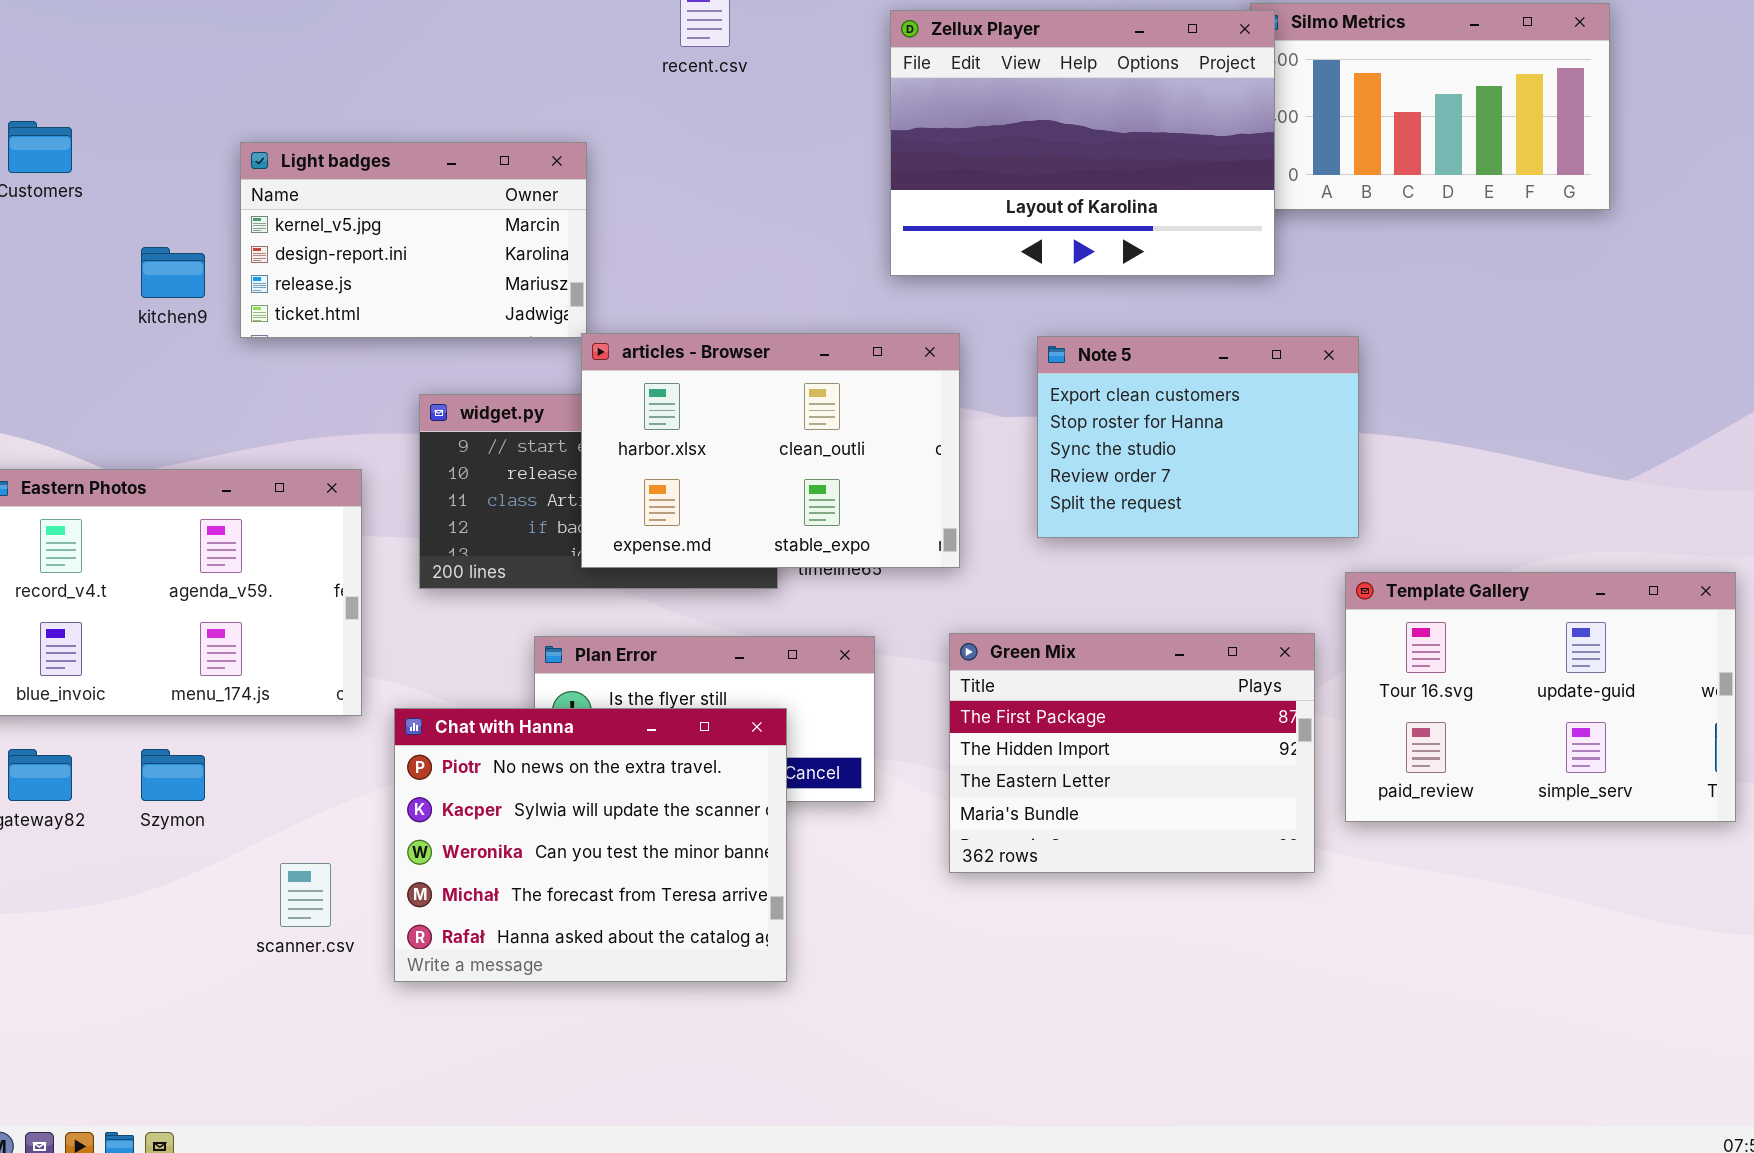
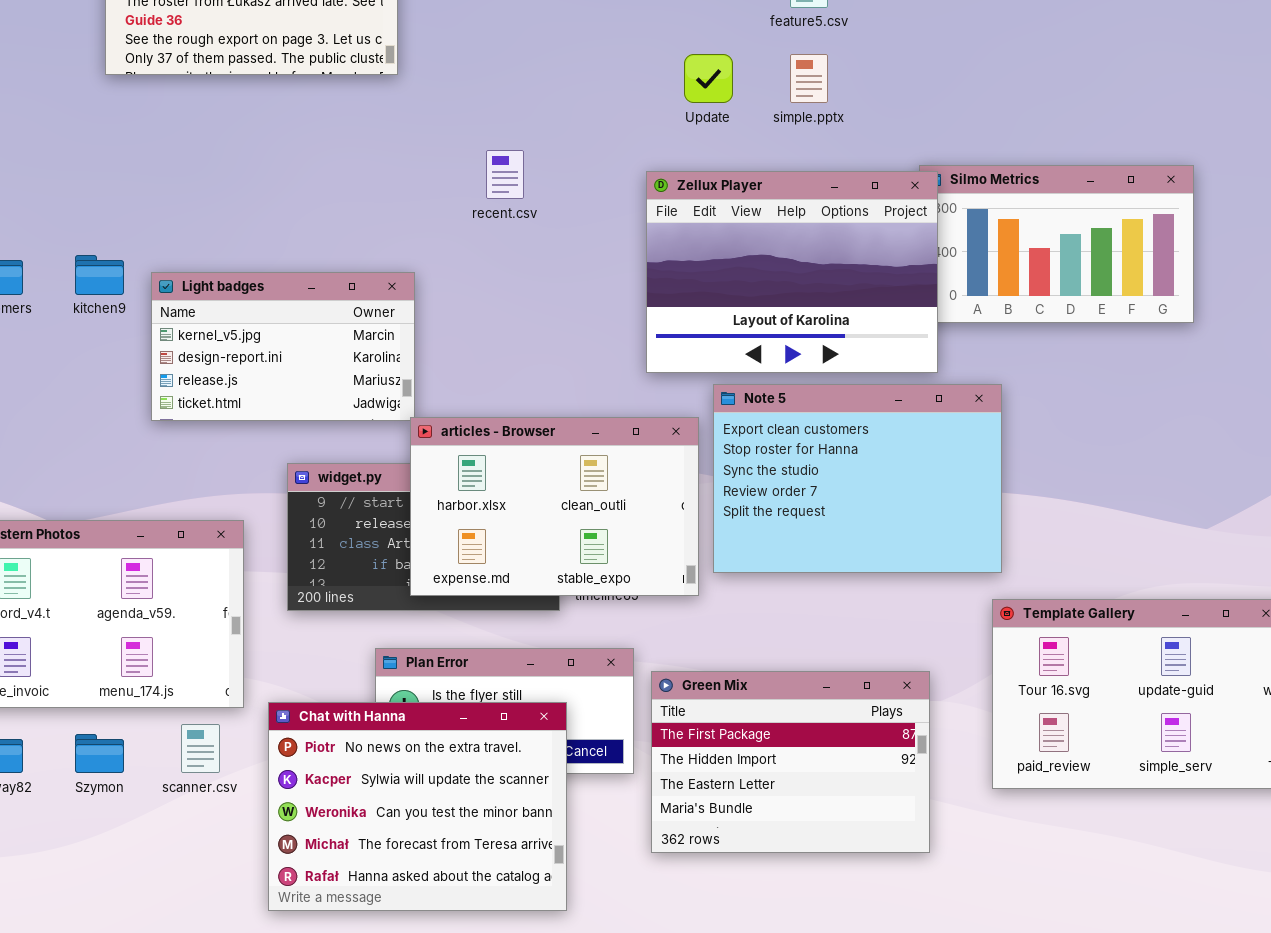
kitchen9: [141,247,205,298] -> [75,255,124,295], moved
Note 5: [1037,336,1359,538] -> [713,384,1002,573], resized
Green Mix: [949,633,1315,873] -> [651,671,930,853], moved
scanner.csv: [280,863,331,927] -> [181,724,220,773], moved

